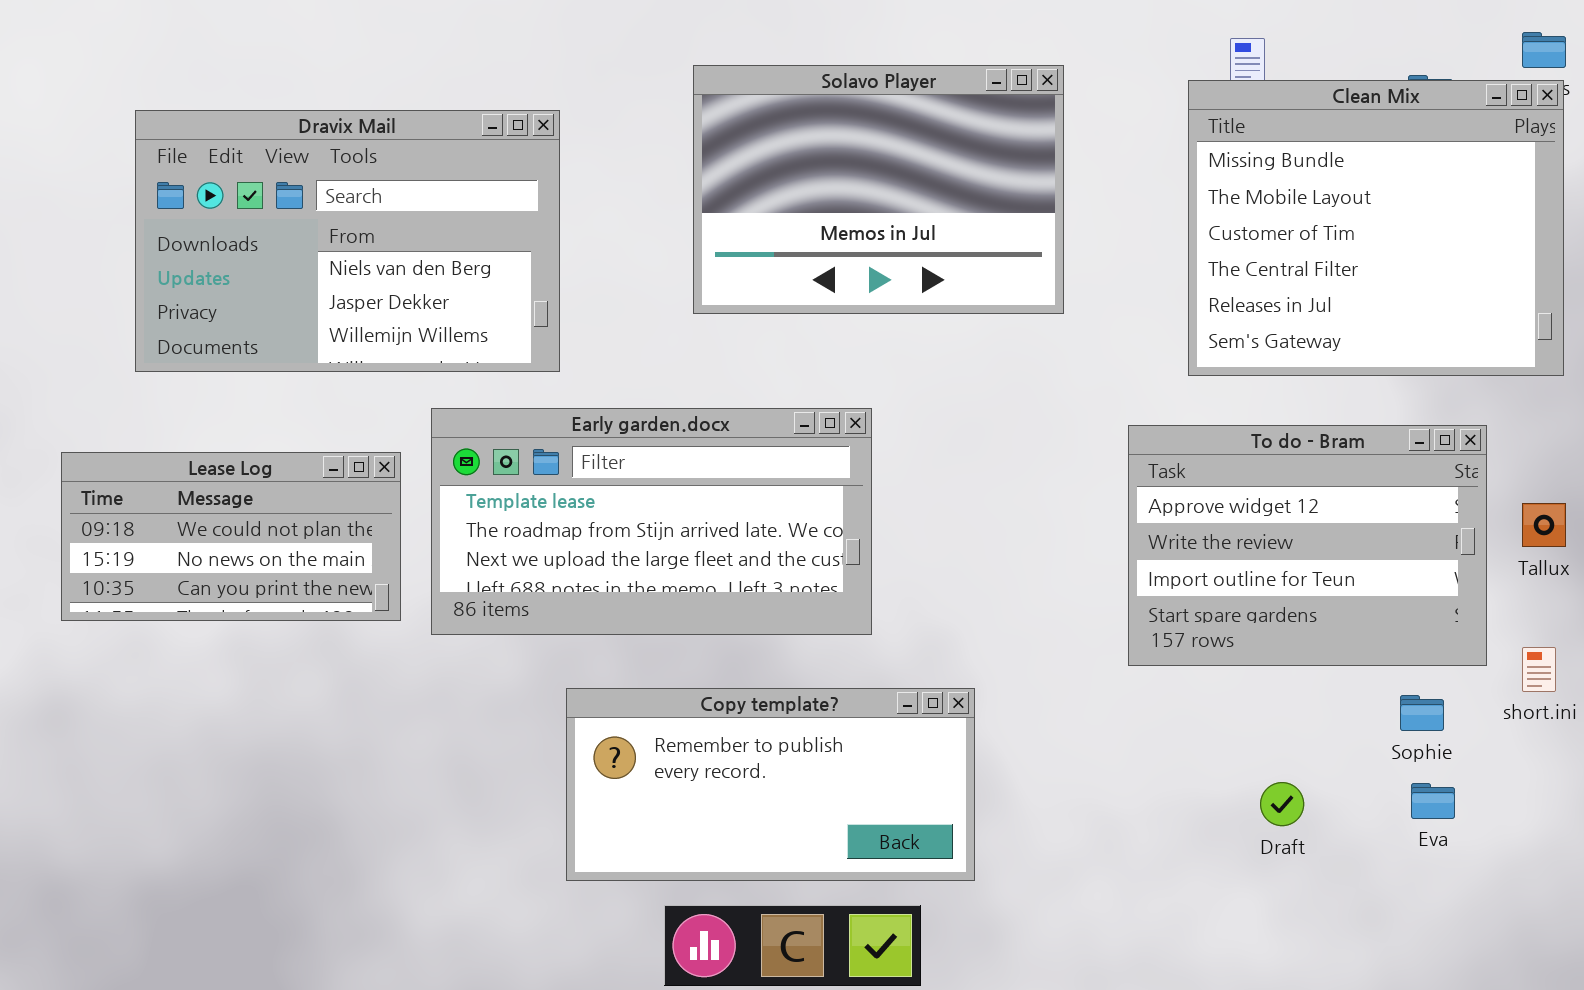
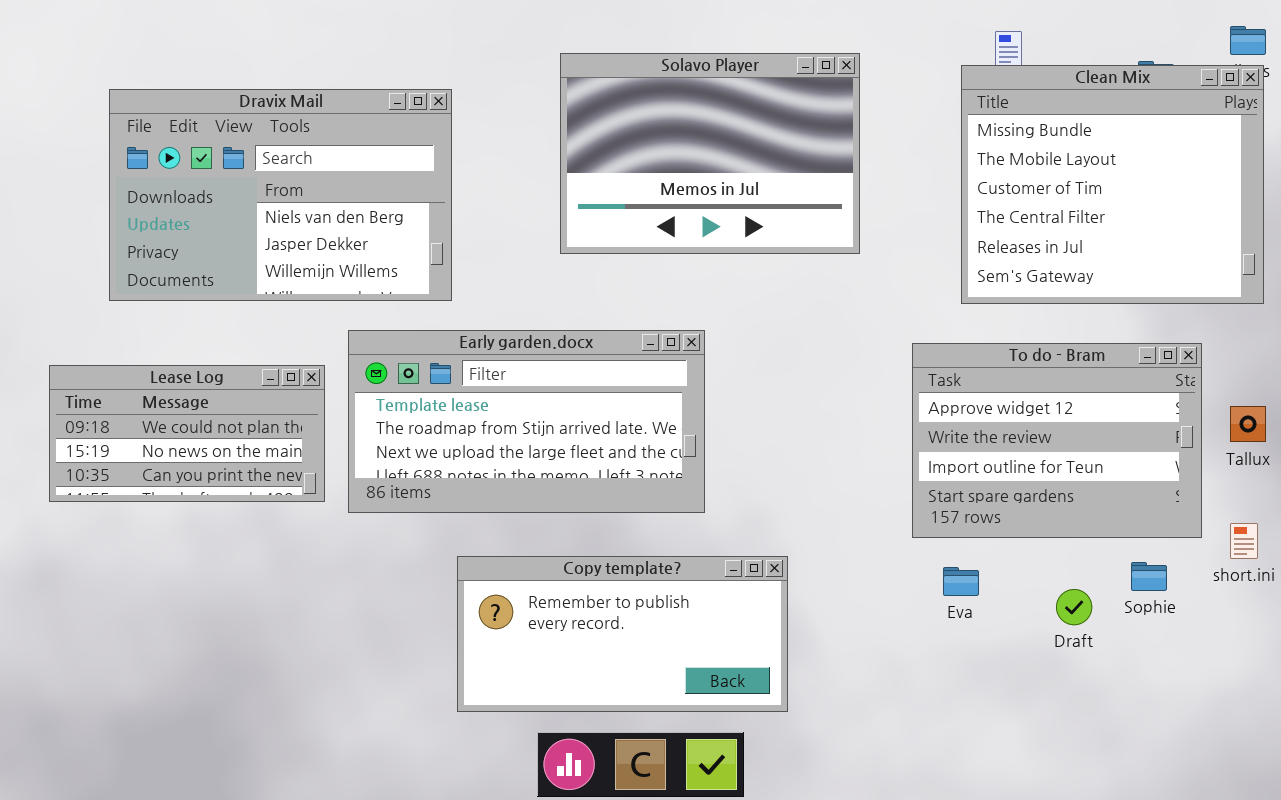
Draft: [1260,782,1304,826] -> [1056,589,1092,625], moved
Eva: [1411,783,1455,819] -> [943,567,979,596], moved

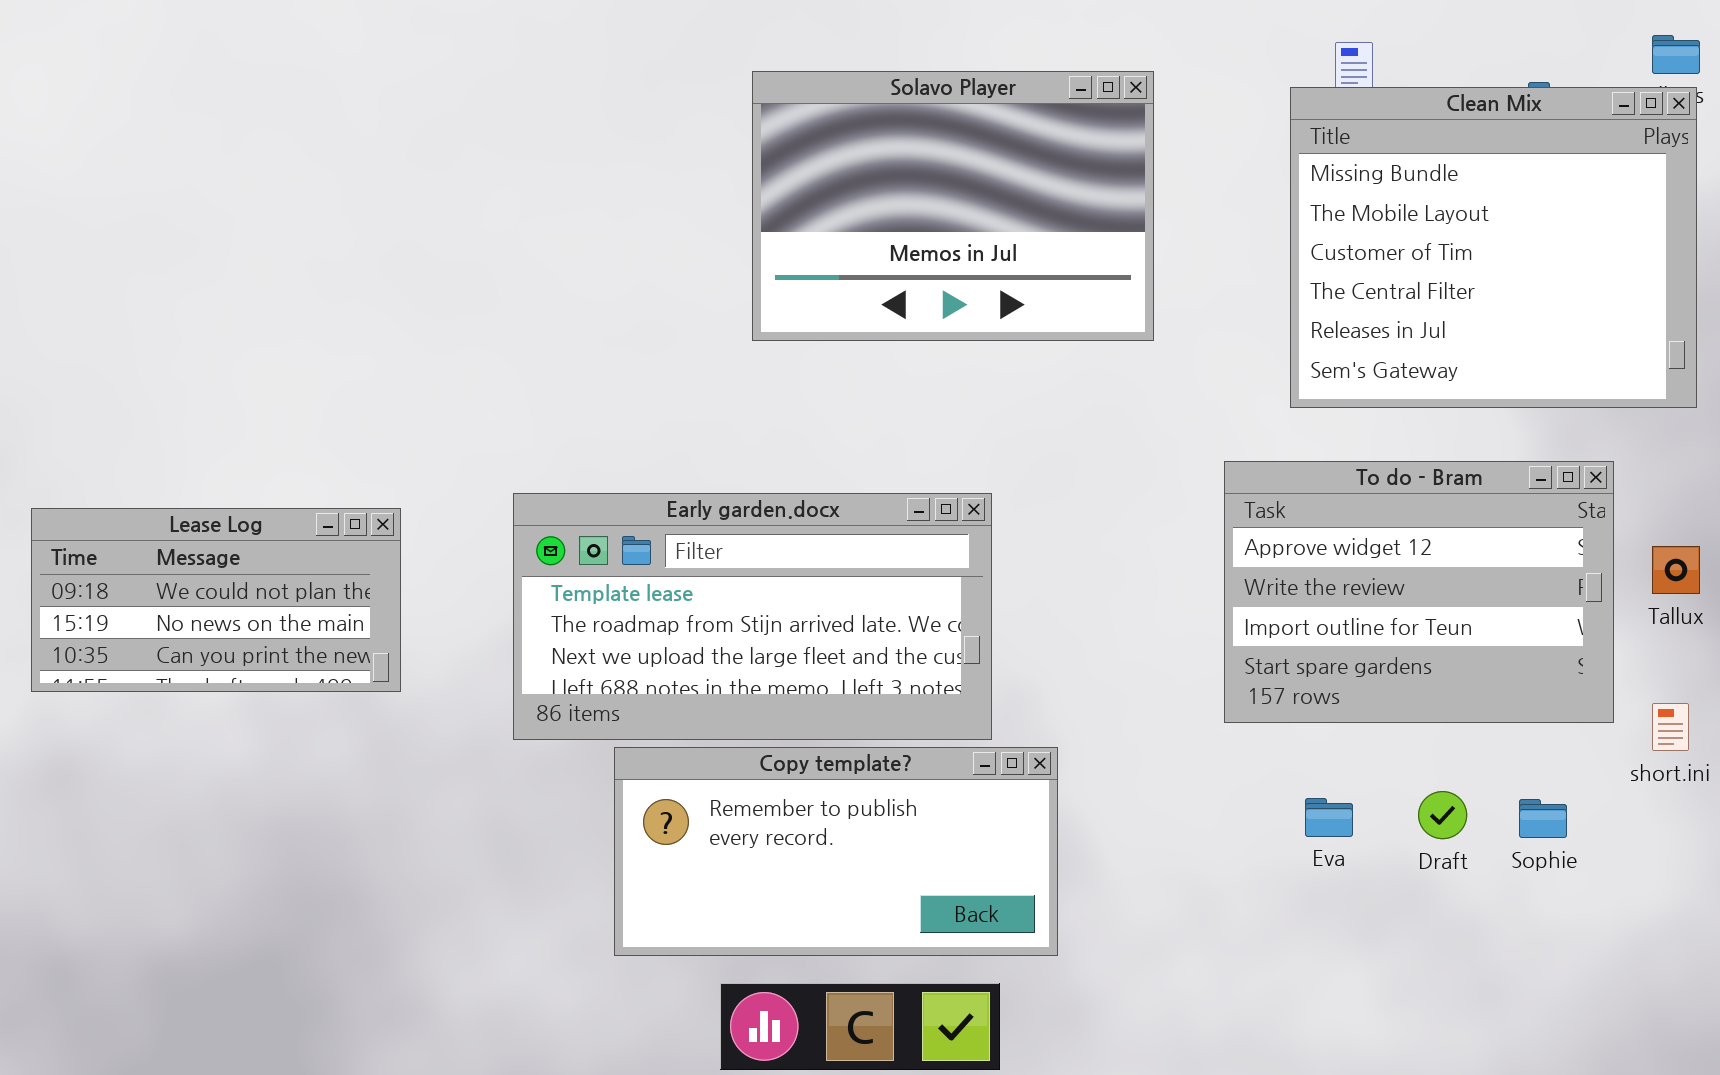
Dravix Mail: [109,89,452,301] -> none, closed
Early garden.docx: [348,330,705,513] -> [513,493,992,740], moved
Lease Log: [49,365,325,502] -> [31,508,401,692], moved
Sophie: [1131,562,1167,591] -> [1519,799,1567,838], moved
Eva: [943,567,979,596] -> [1305,798,1353,837], moved

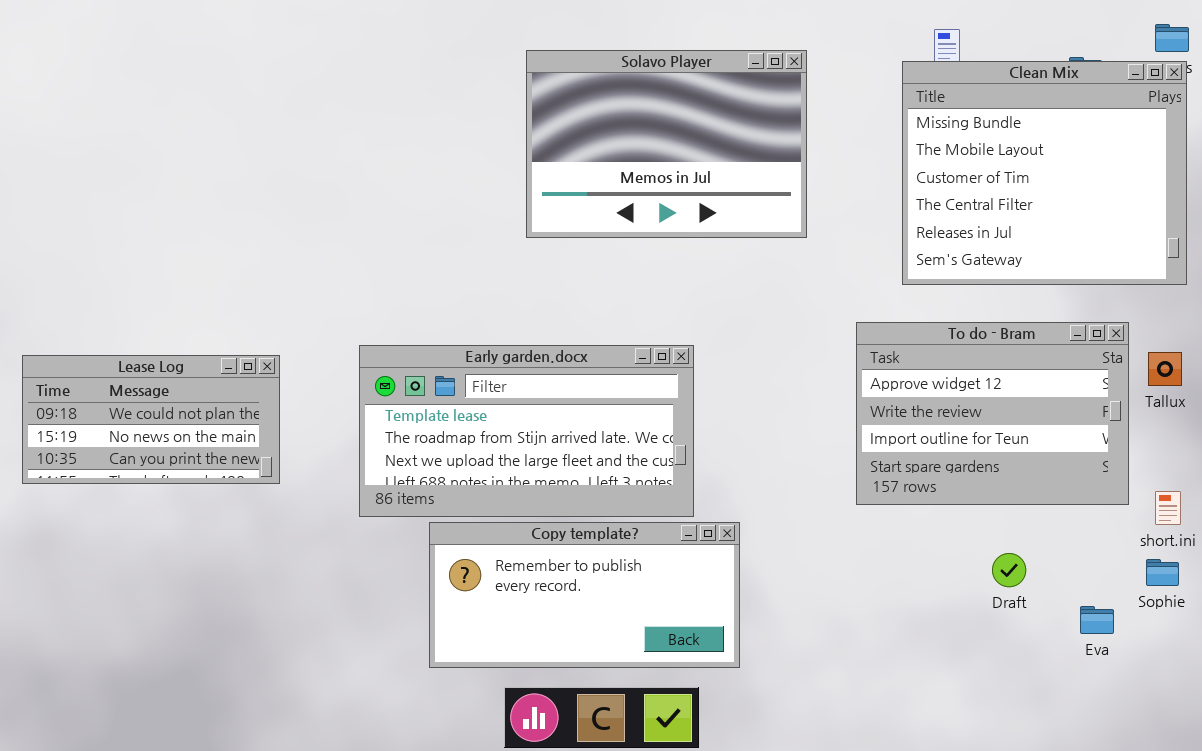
Tallux: [1652,546,1700,594] -> [1148,352,1182,386], moved
Eva: [1305,798,1353,837] -> [1080,606,1114,634], moved
Sophie: [1519,799,1567,838] -> [1146,559,1179,586], moved

